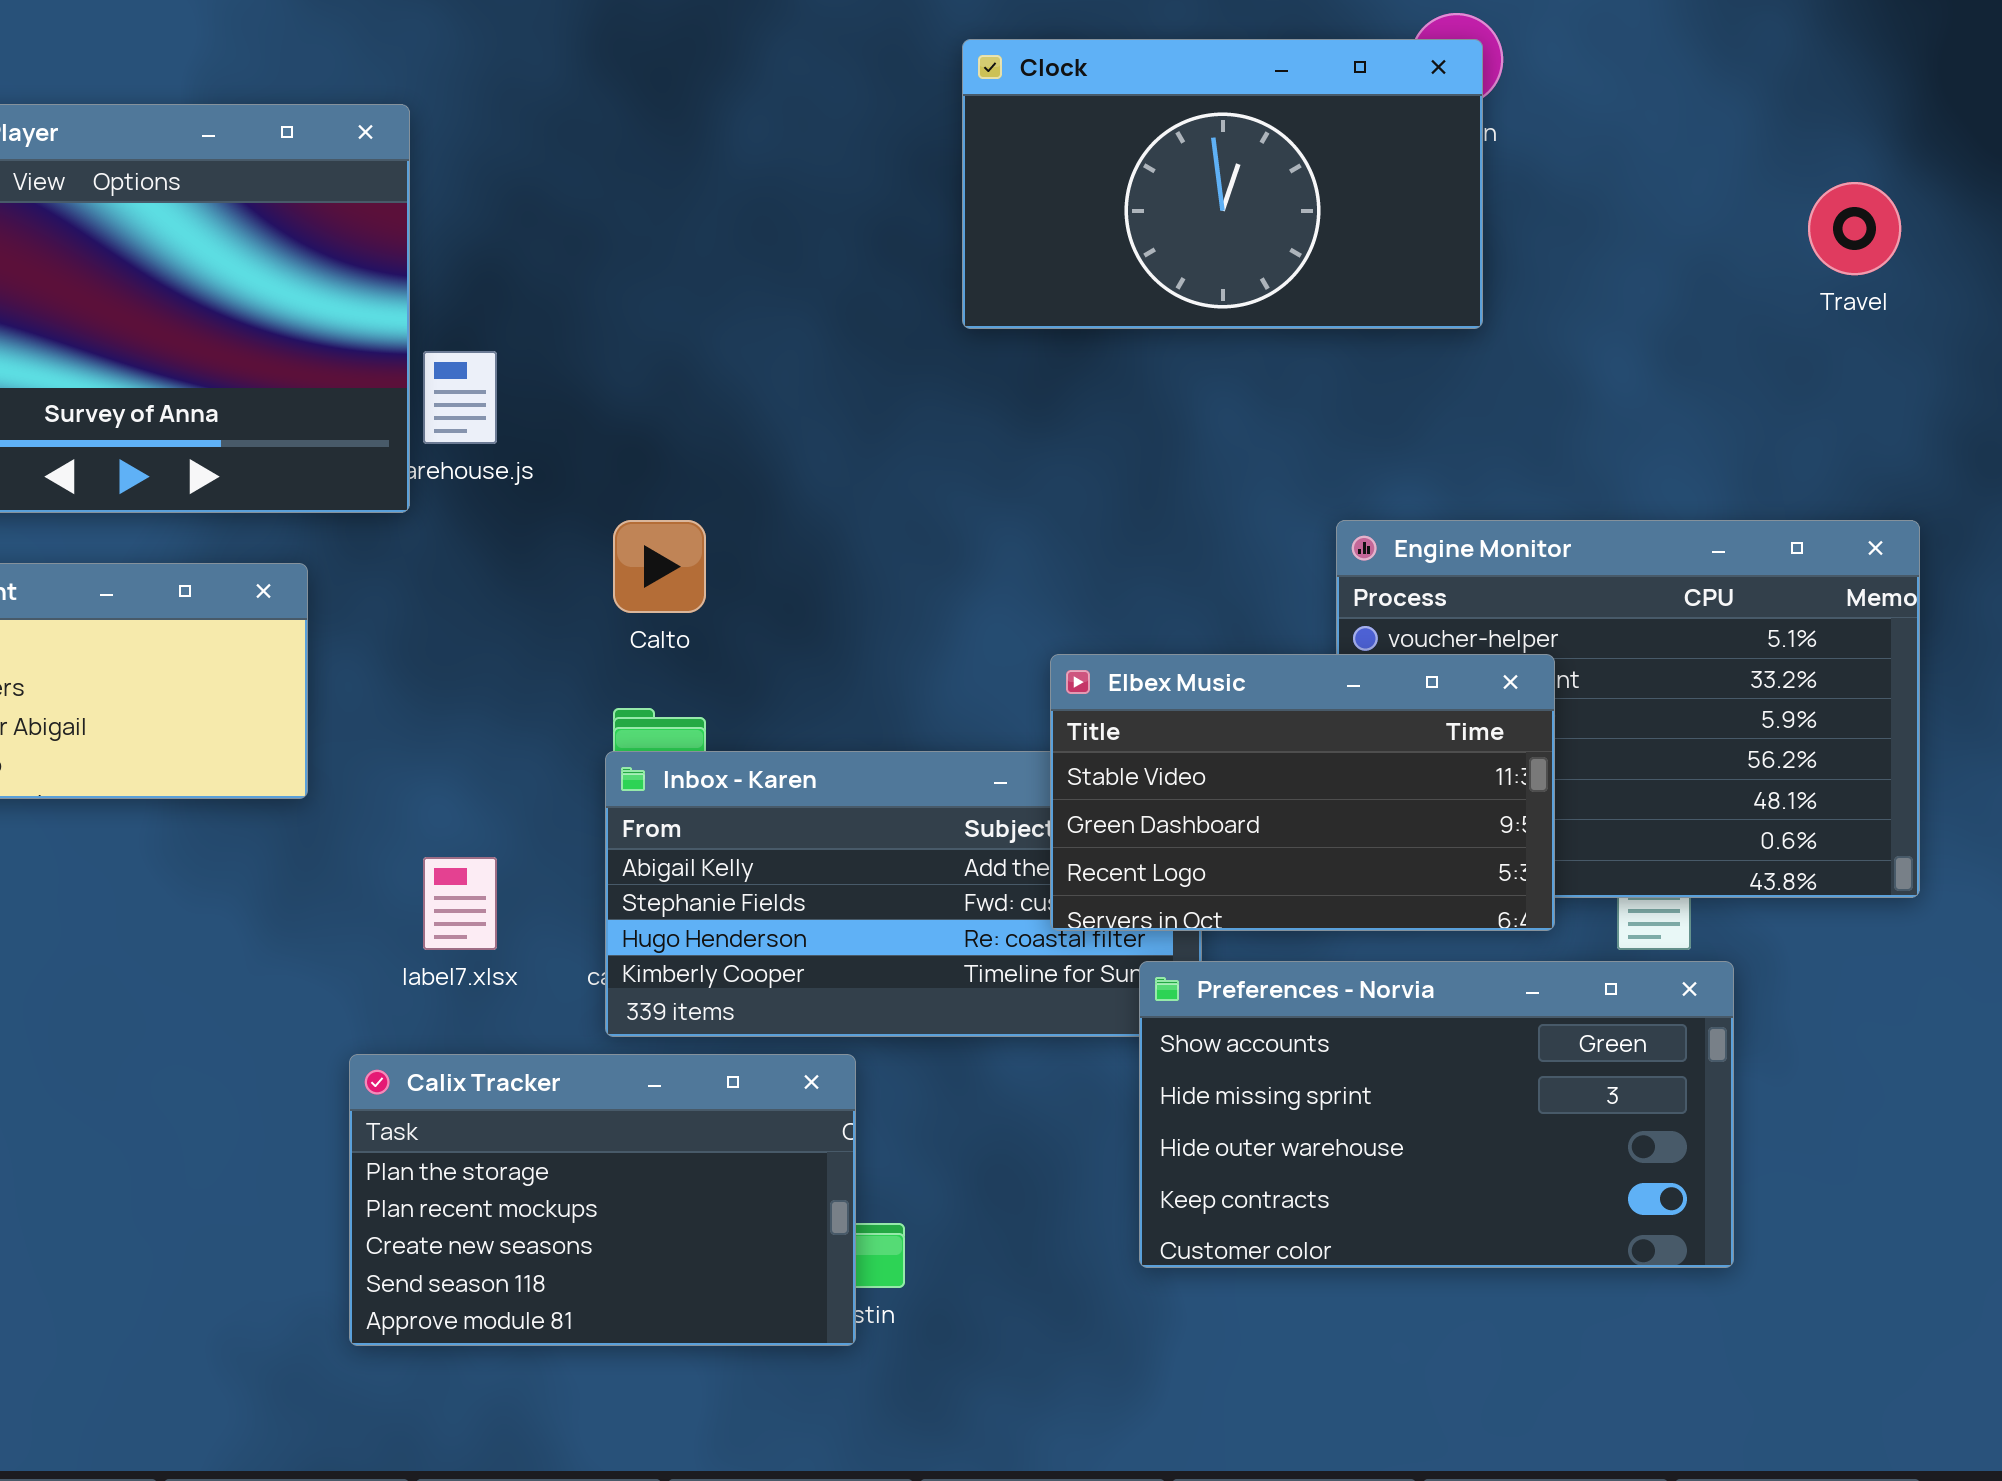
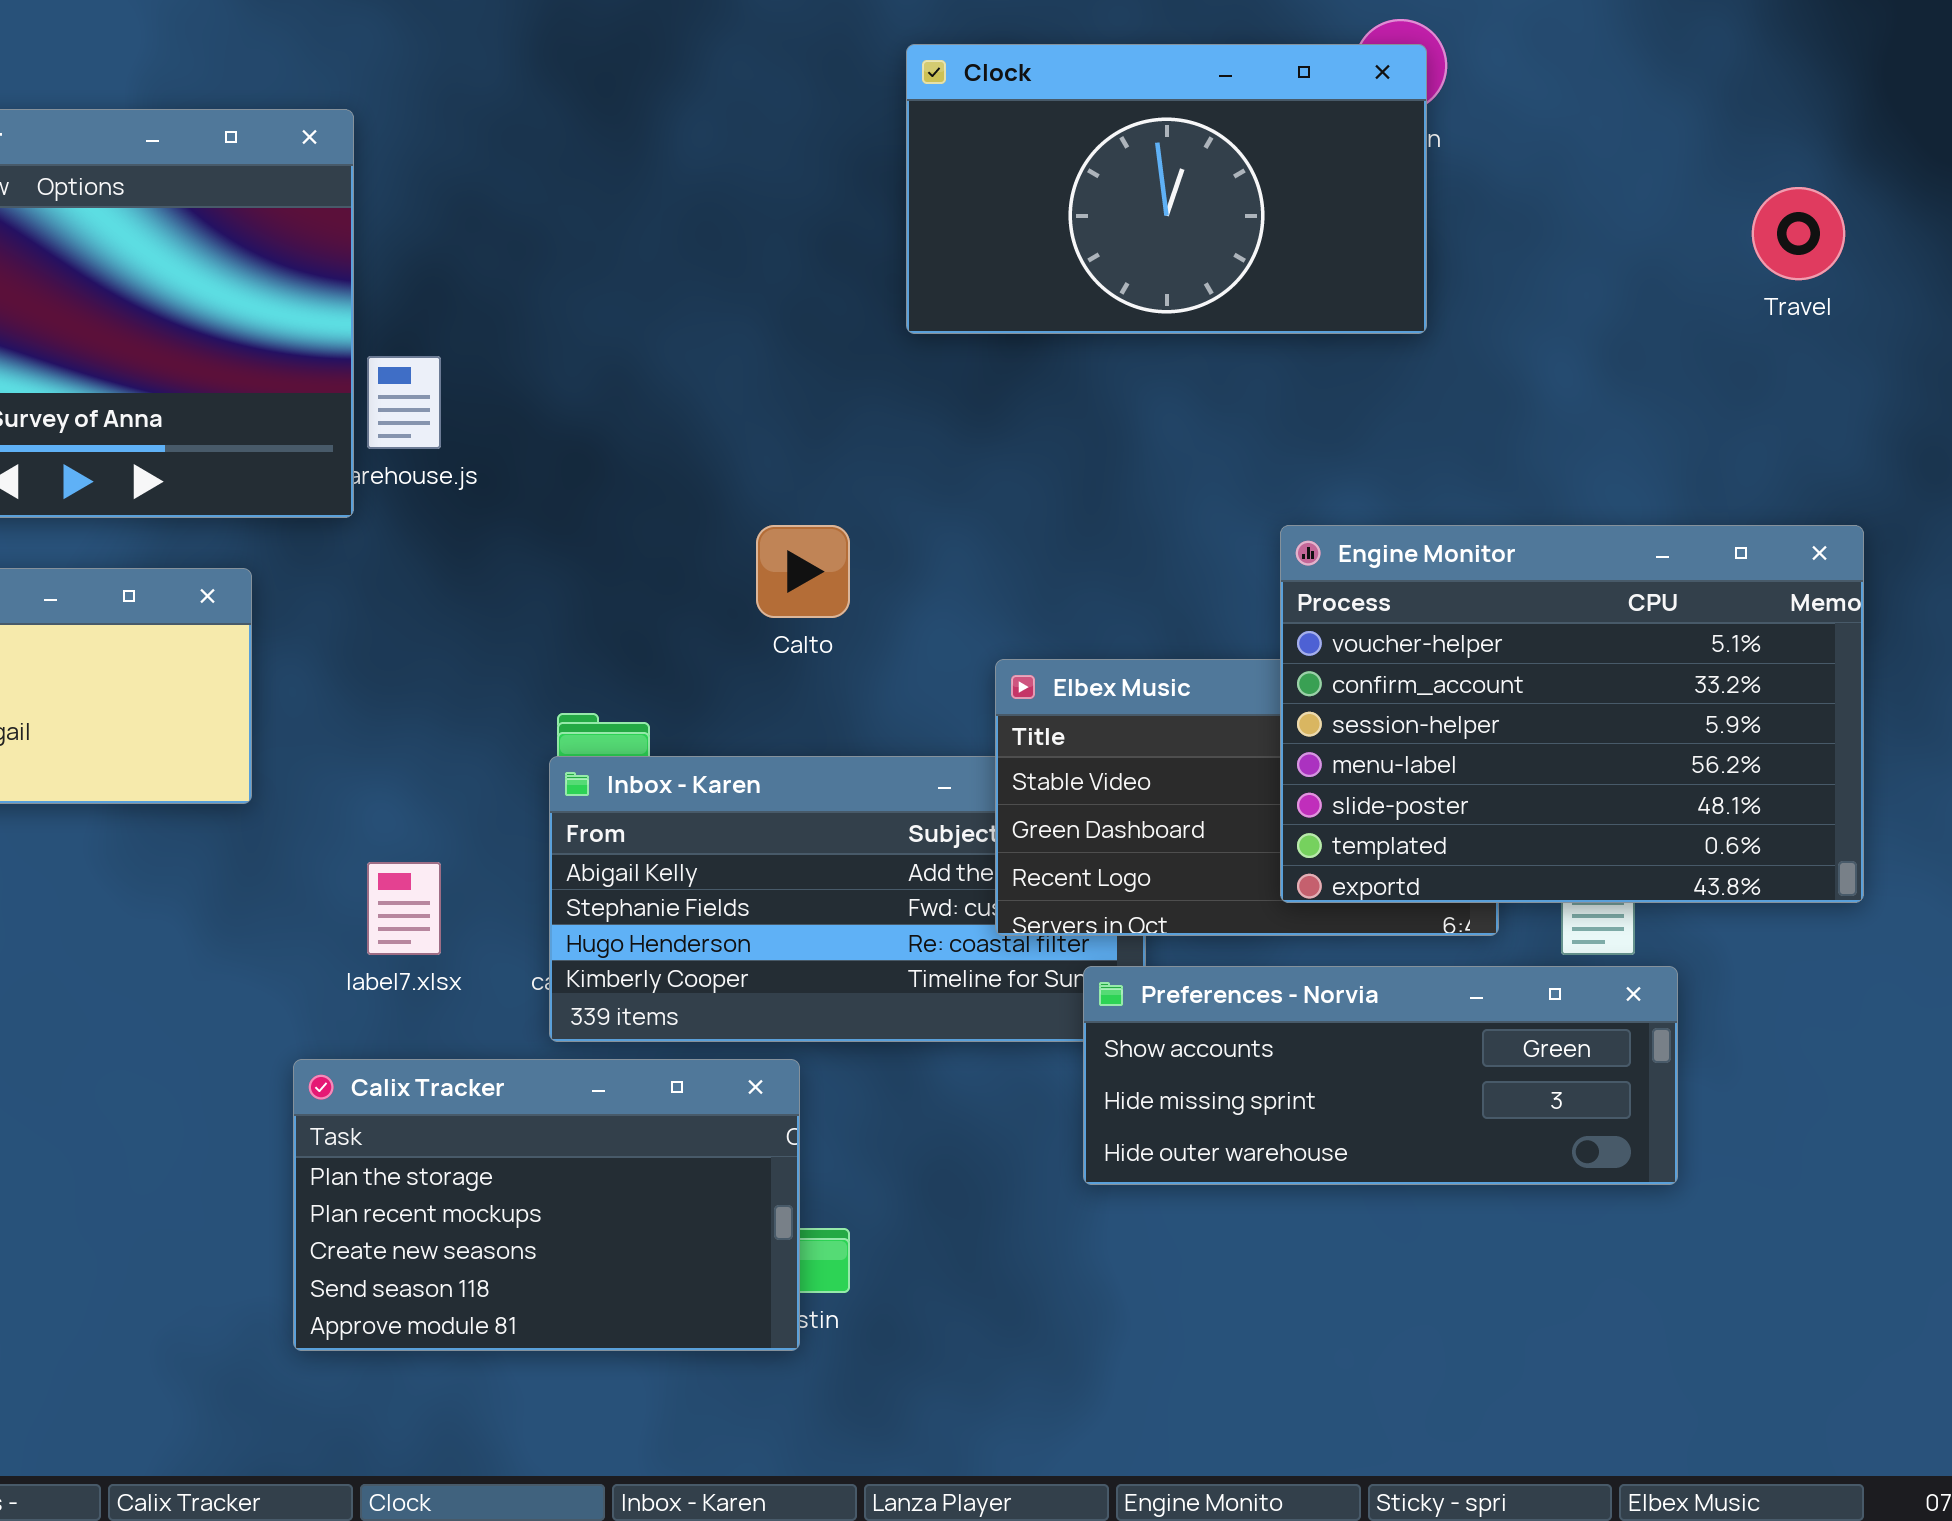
Calto: [613,520,706,613] -> [756,525,850,618], moved
Engine Monitor: [1336,520,1920,898] -> [1280,525,1864,903], raised
Preferences - Norvia: [1139,961,1734,1268] -> [1083,966,1678,1185], resized

